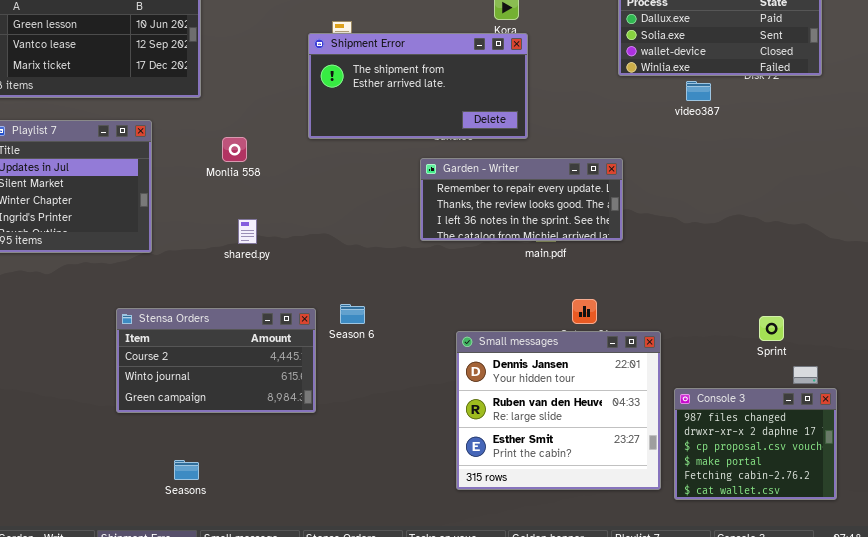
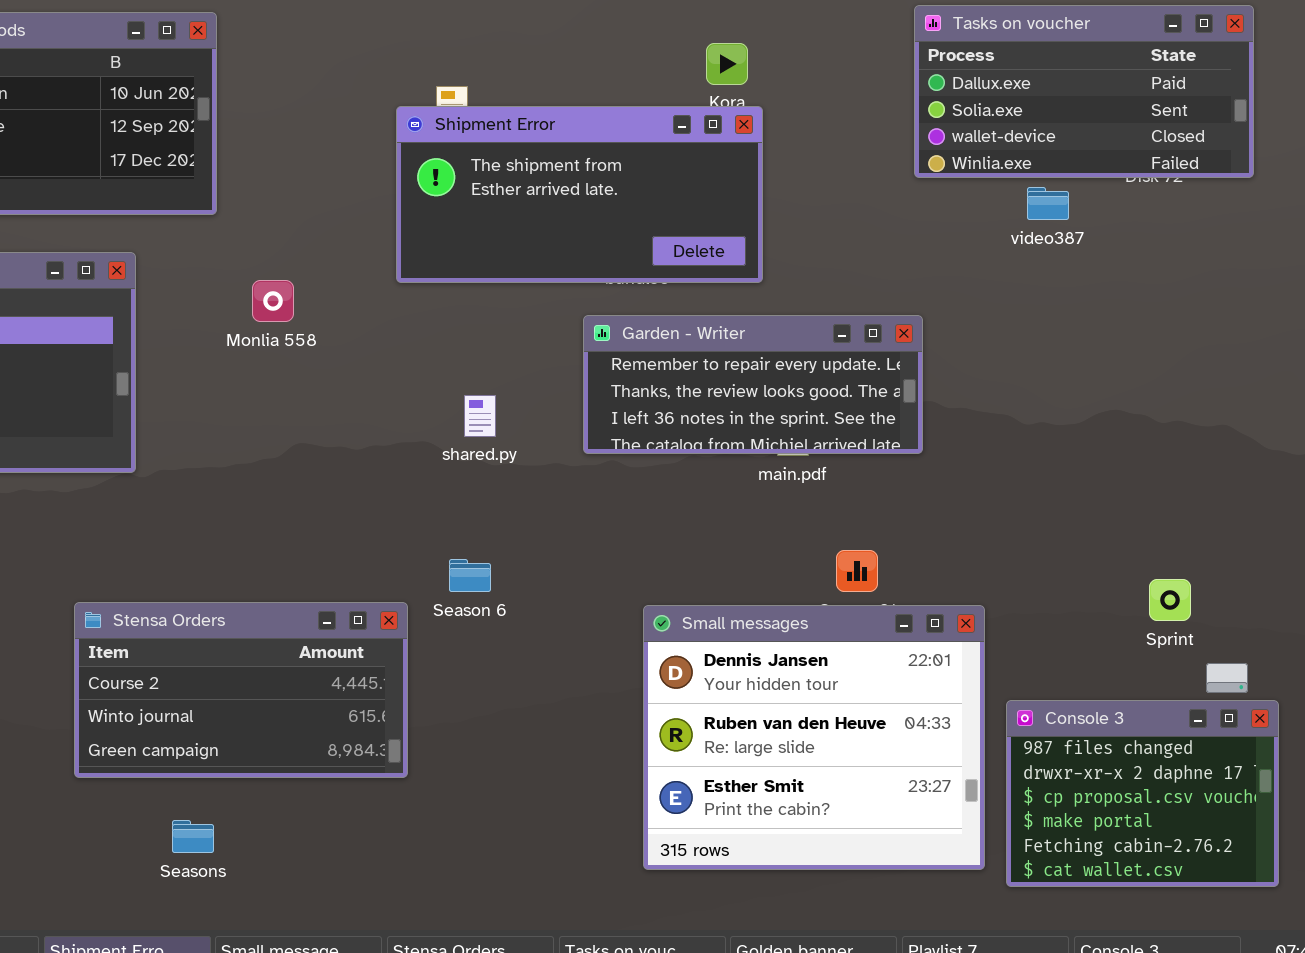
shared.py: [238,219,257,244] -> [464,395,496,437], moved
Stensa Orders: [116,308,316,413] -> [74,602,408,778], moved

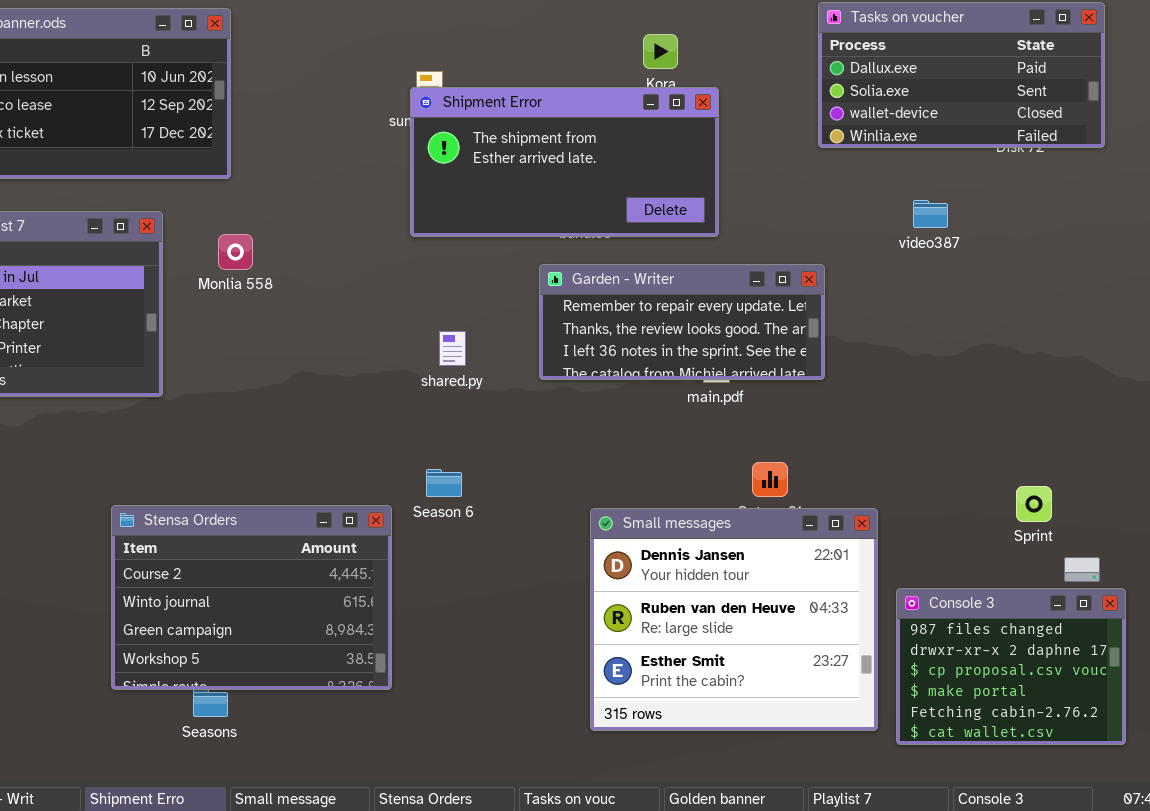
Shipment Error: [396,106,763,283] -> [410,87,719,237], moved
video387: [1027,187,1069,220] -> [913,200,948,228], moved
Monlia 558: [252,280,294,322] -> [218,234,253,270], moved
Stensa Orders: [74,602,408,778] -> [111,505,392,690], resized

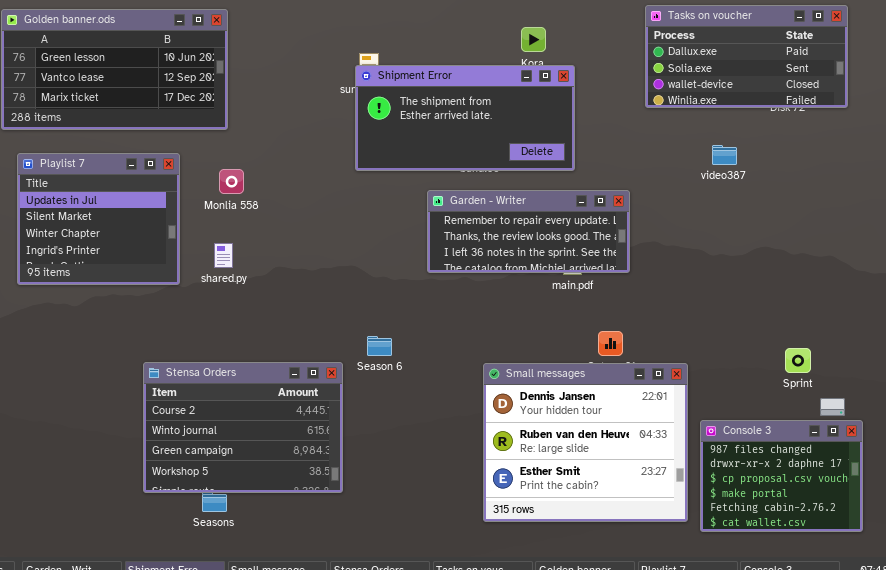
Garden - Writer: [539,264,825,380] -> [427,190,630,273], moved
shared.py: [439,331,466,366] -> [214,243,233,268], moved

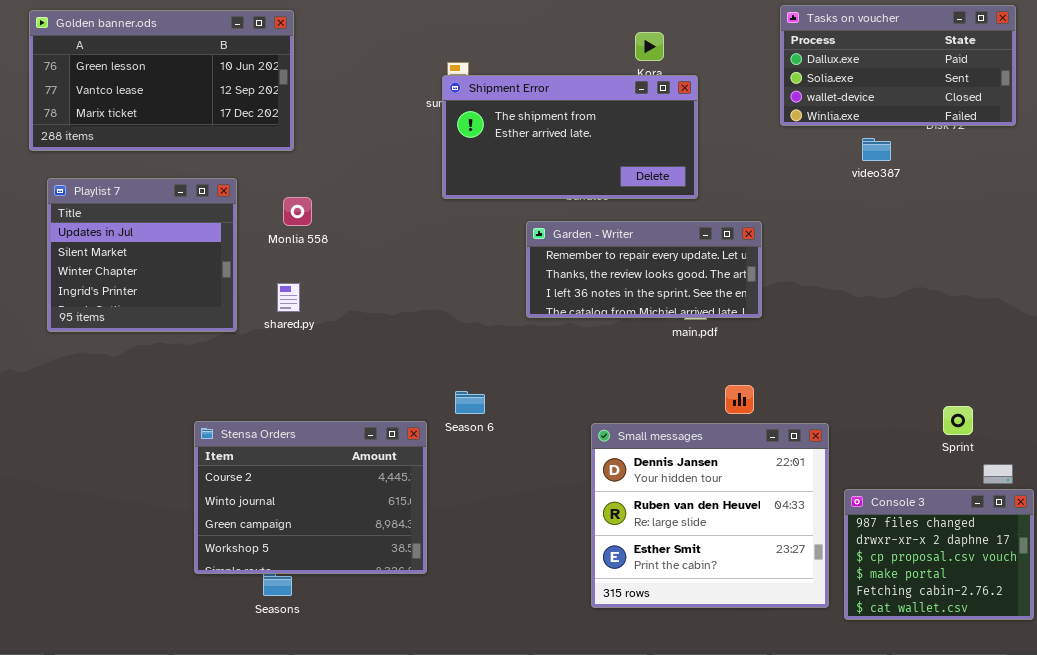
video387: [712,145,737,165] -> [862,138,891,161], moved

